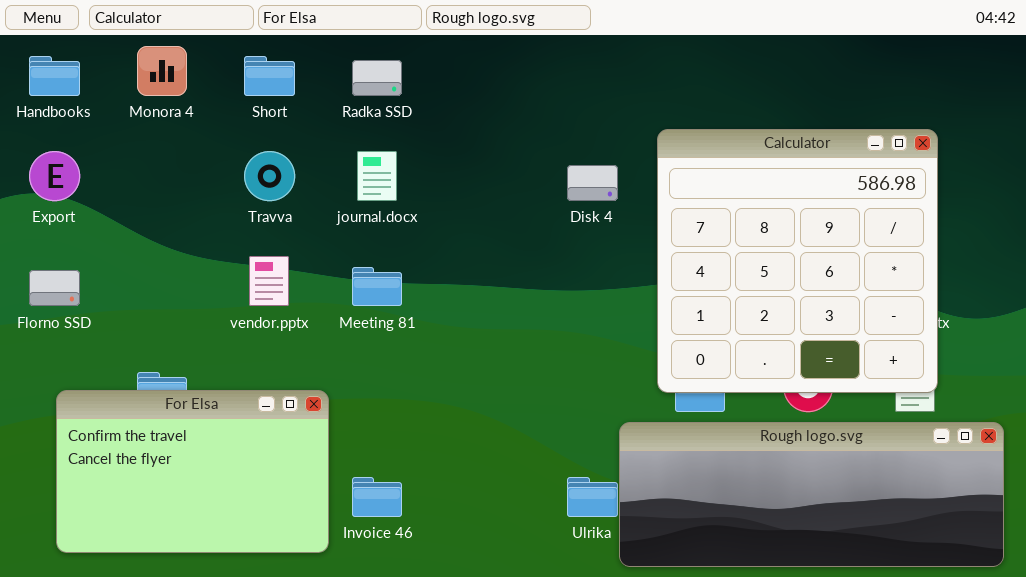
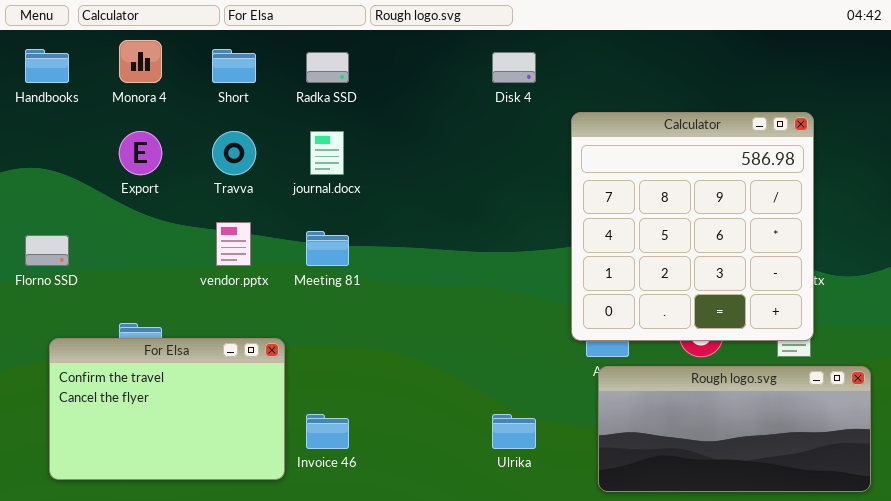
Export: [29,151,80,201] -> [119,131,162,175], moved
Disk 4: [567,165,618,201] -> [492,52,536,83], moved
Rough logo.svg: [619,422,1004,567] -> [598,366,871,492], resized

